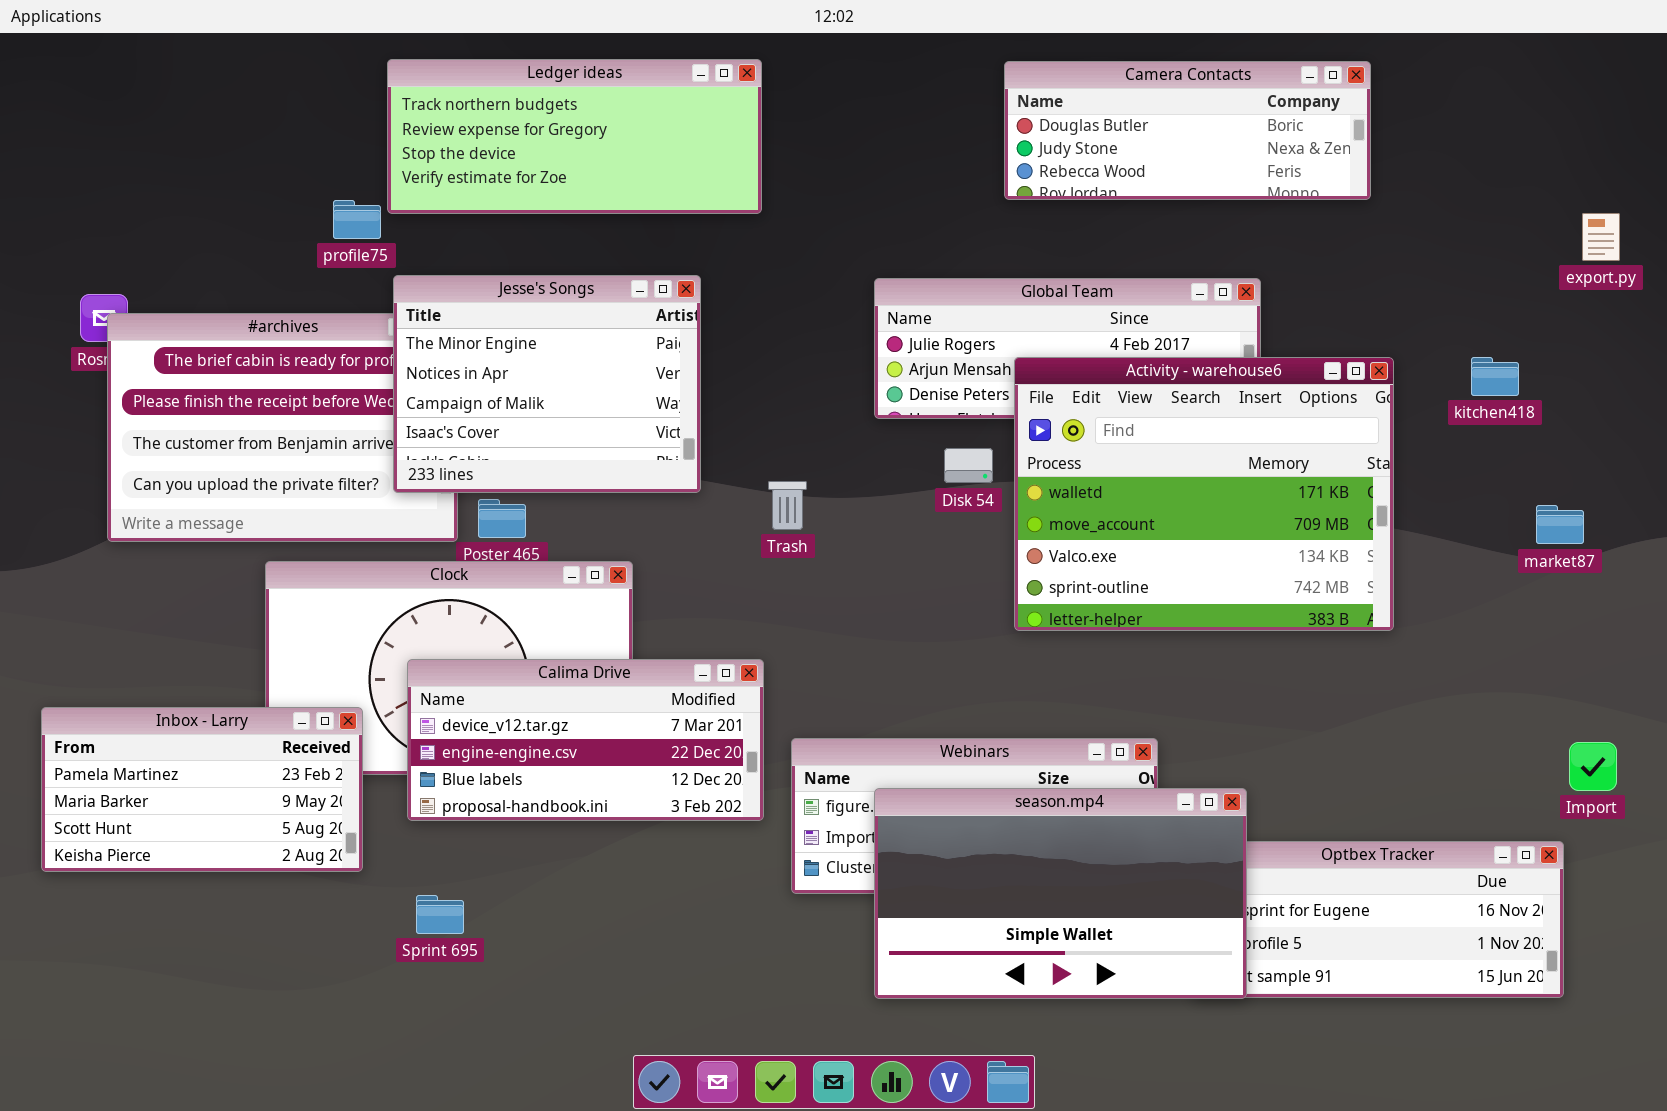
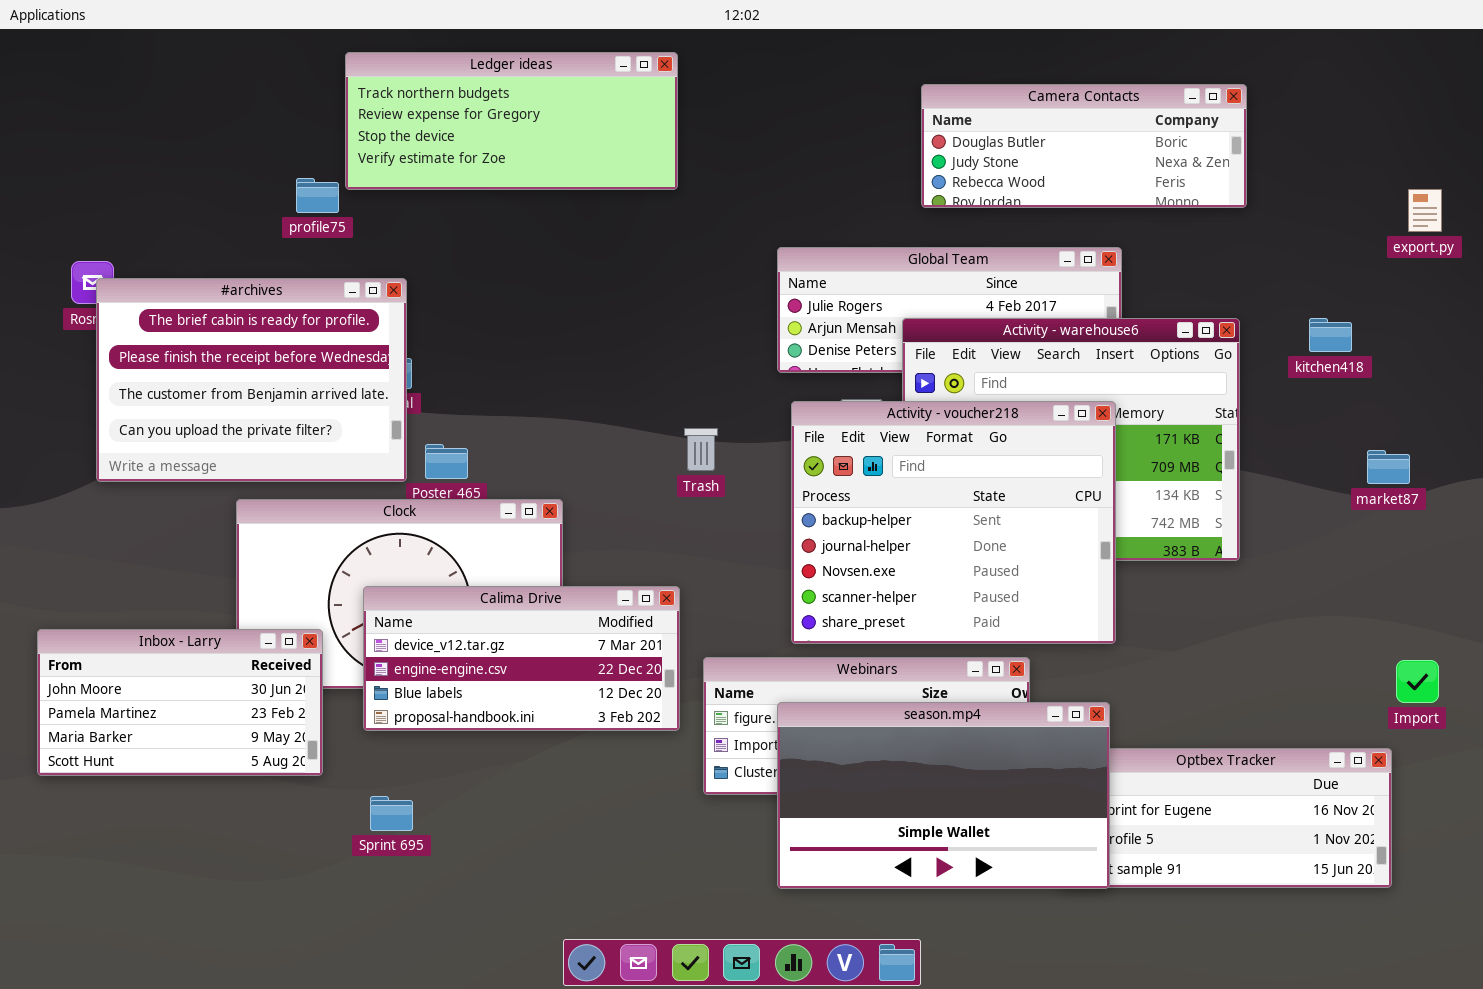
Camera Contacts: [1004,61,1371,200] -> [921,84,1247,208], moved
Jesse's Songs: [393,275,701,493] -> none, closed
Activity - voucher218: none -> [791,401,1116,644], opened
Inbox - Larry: [41,707,363,872] -> [37,629,323,776], scrolled up 1 row

